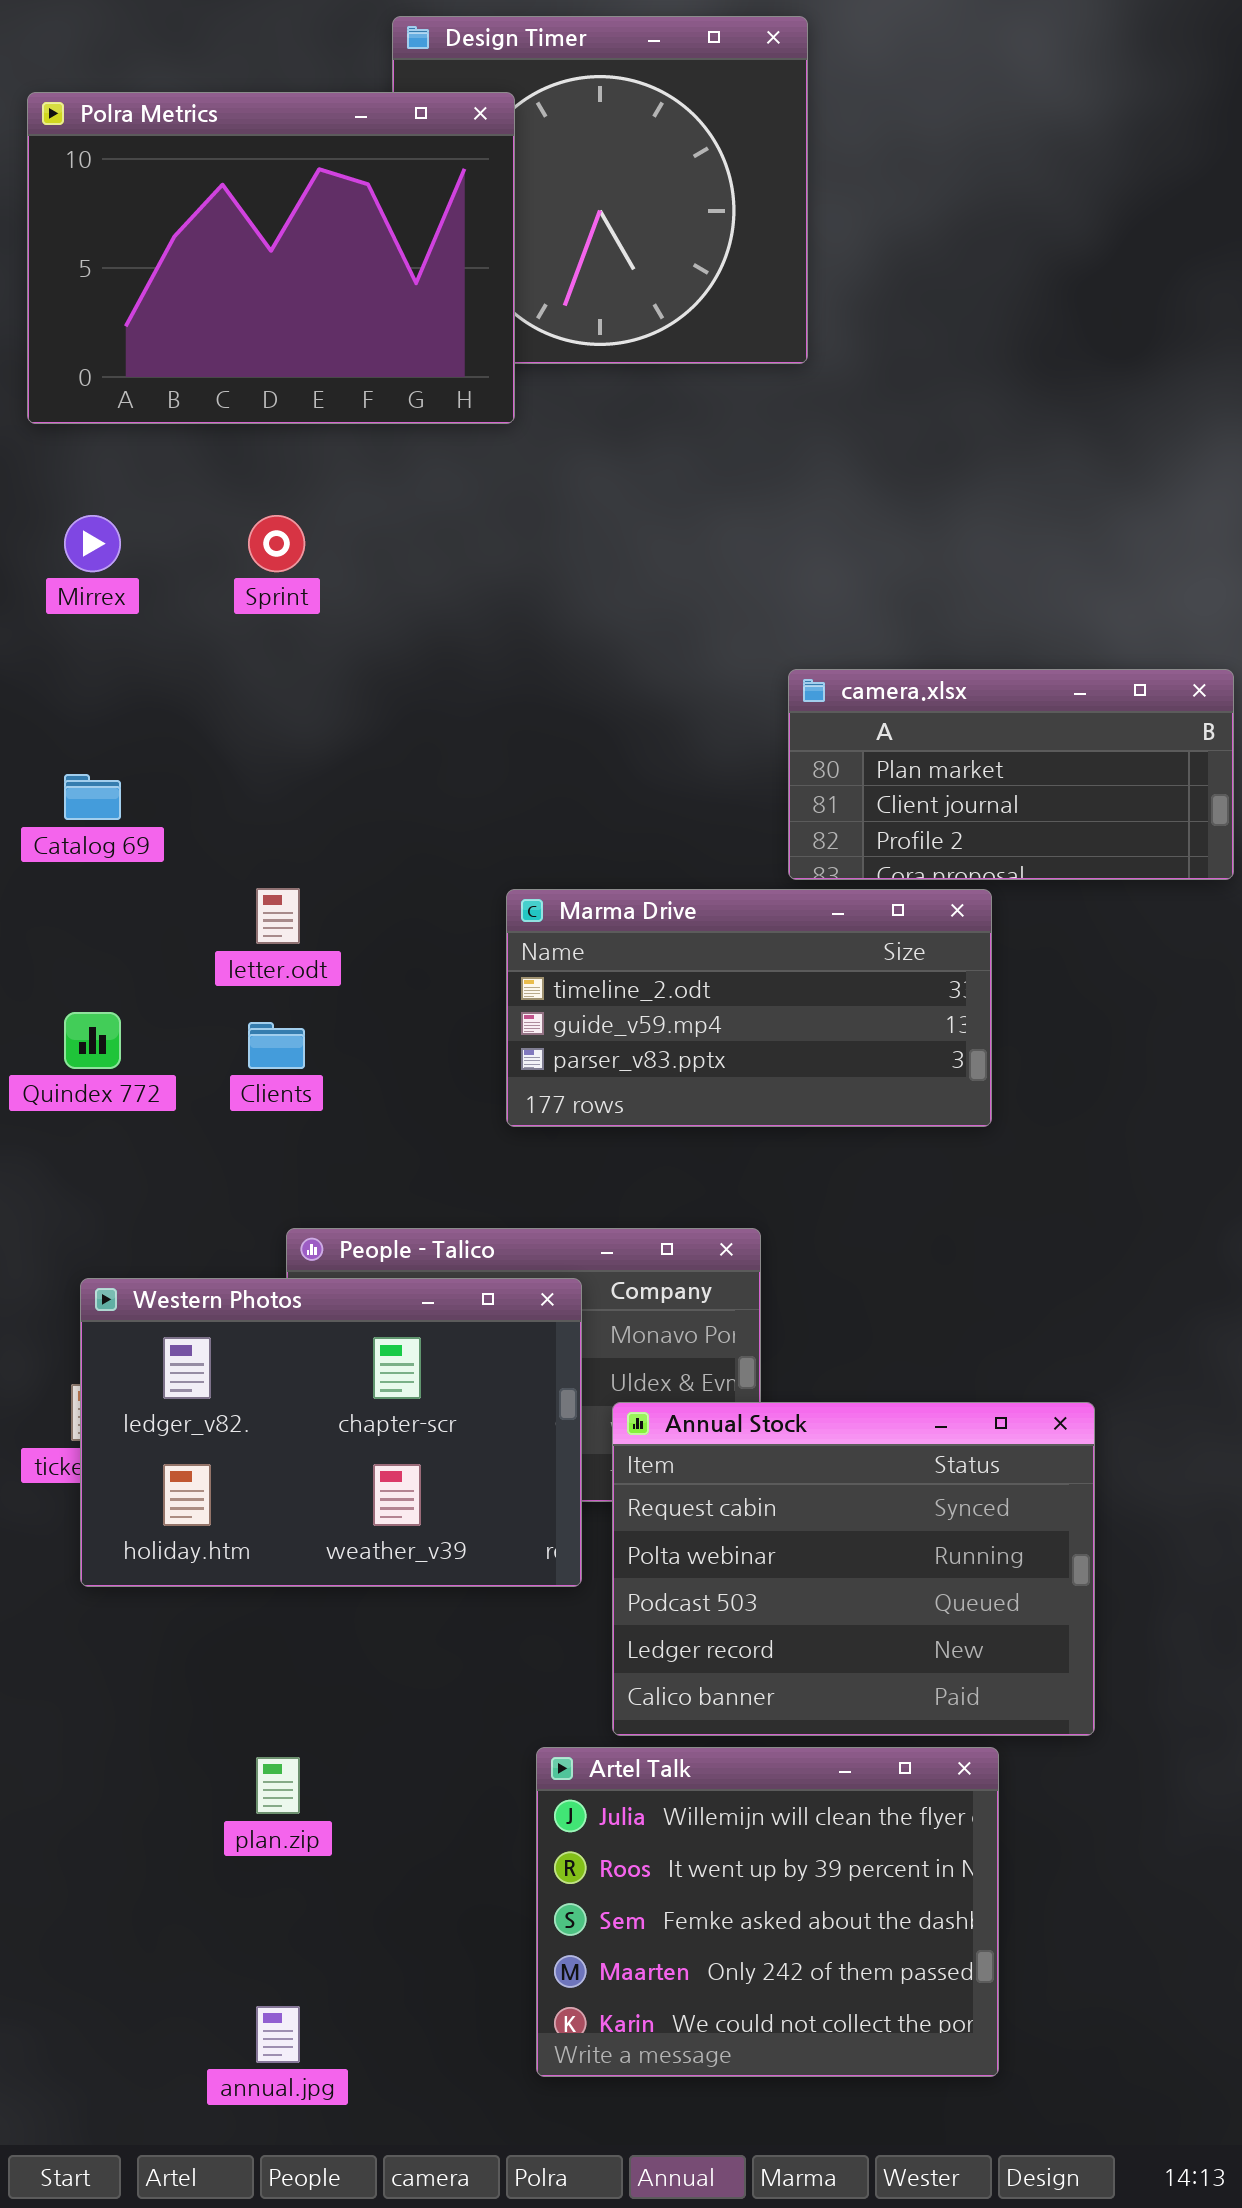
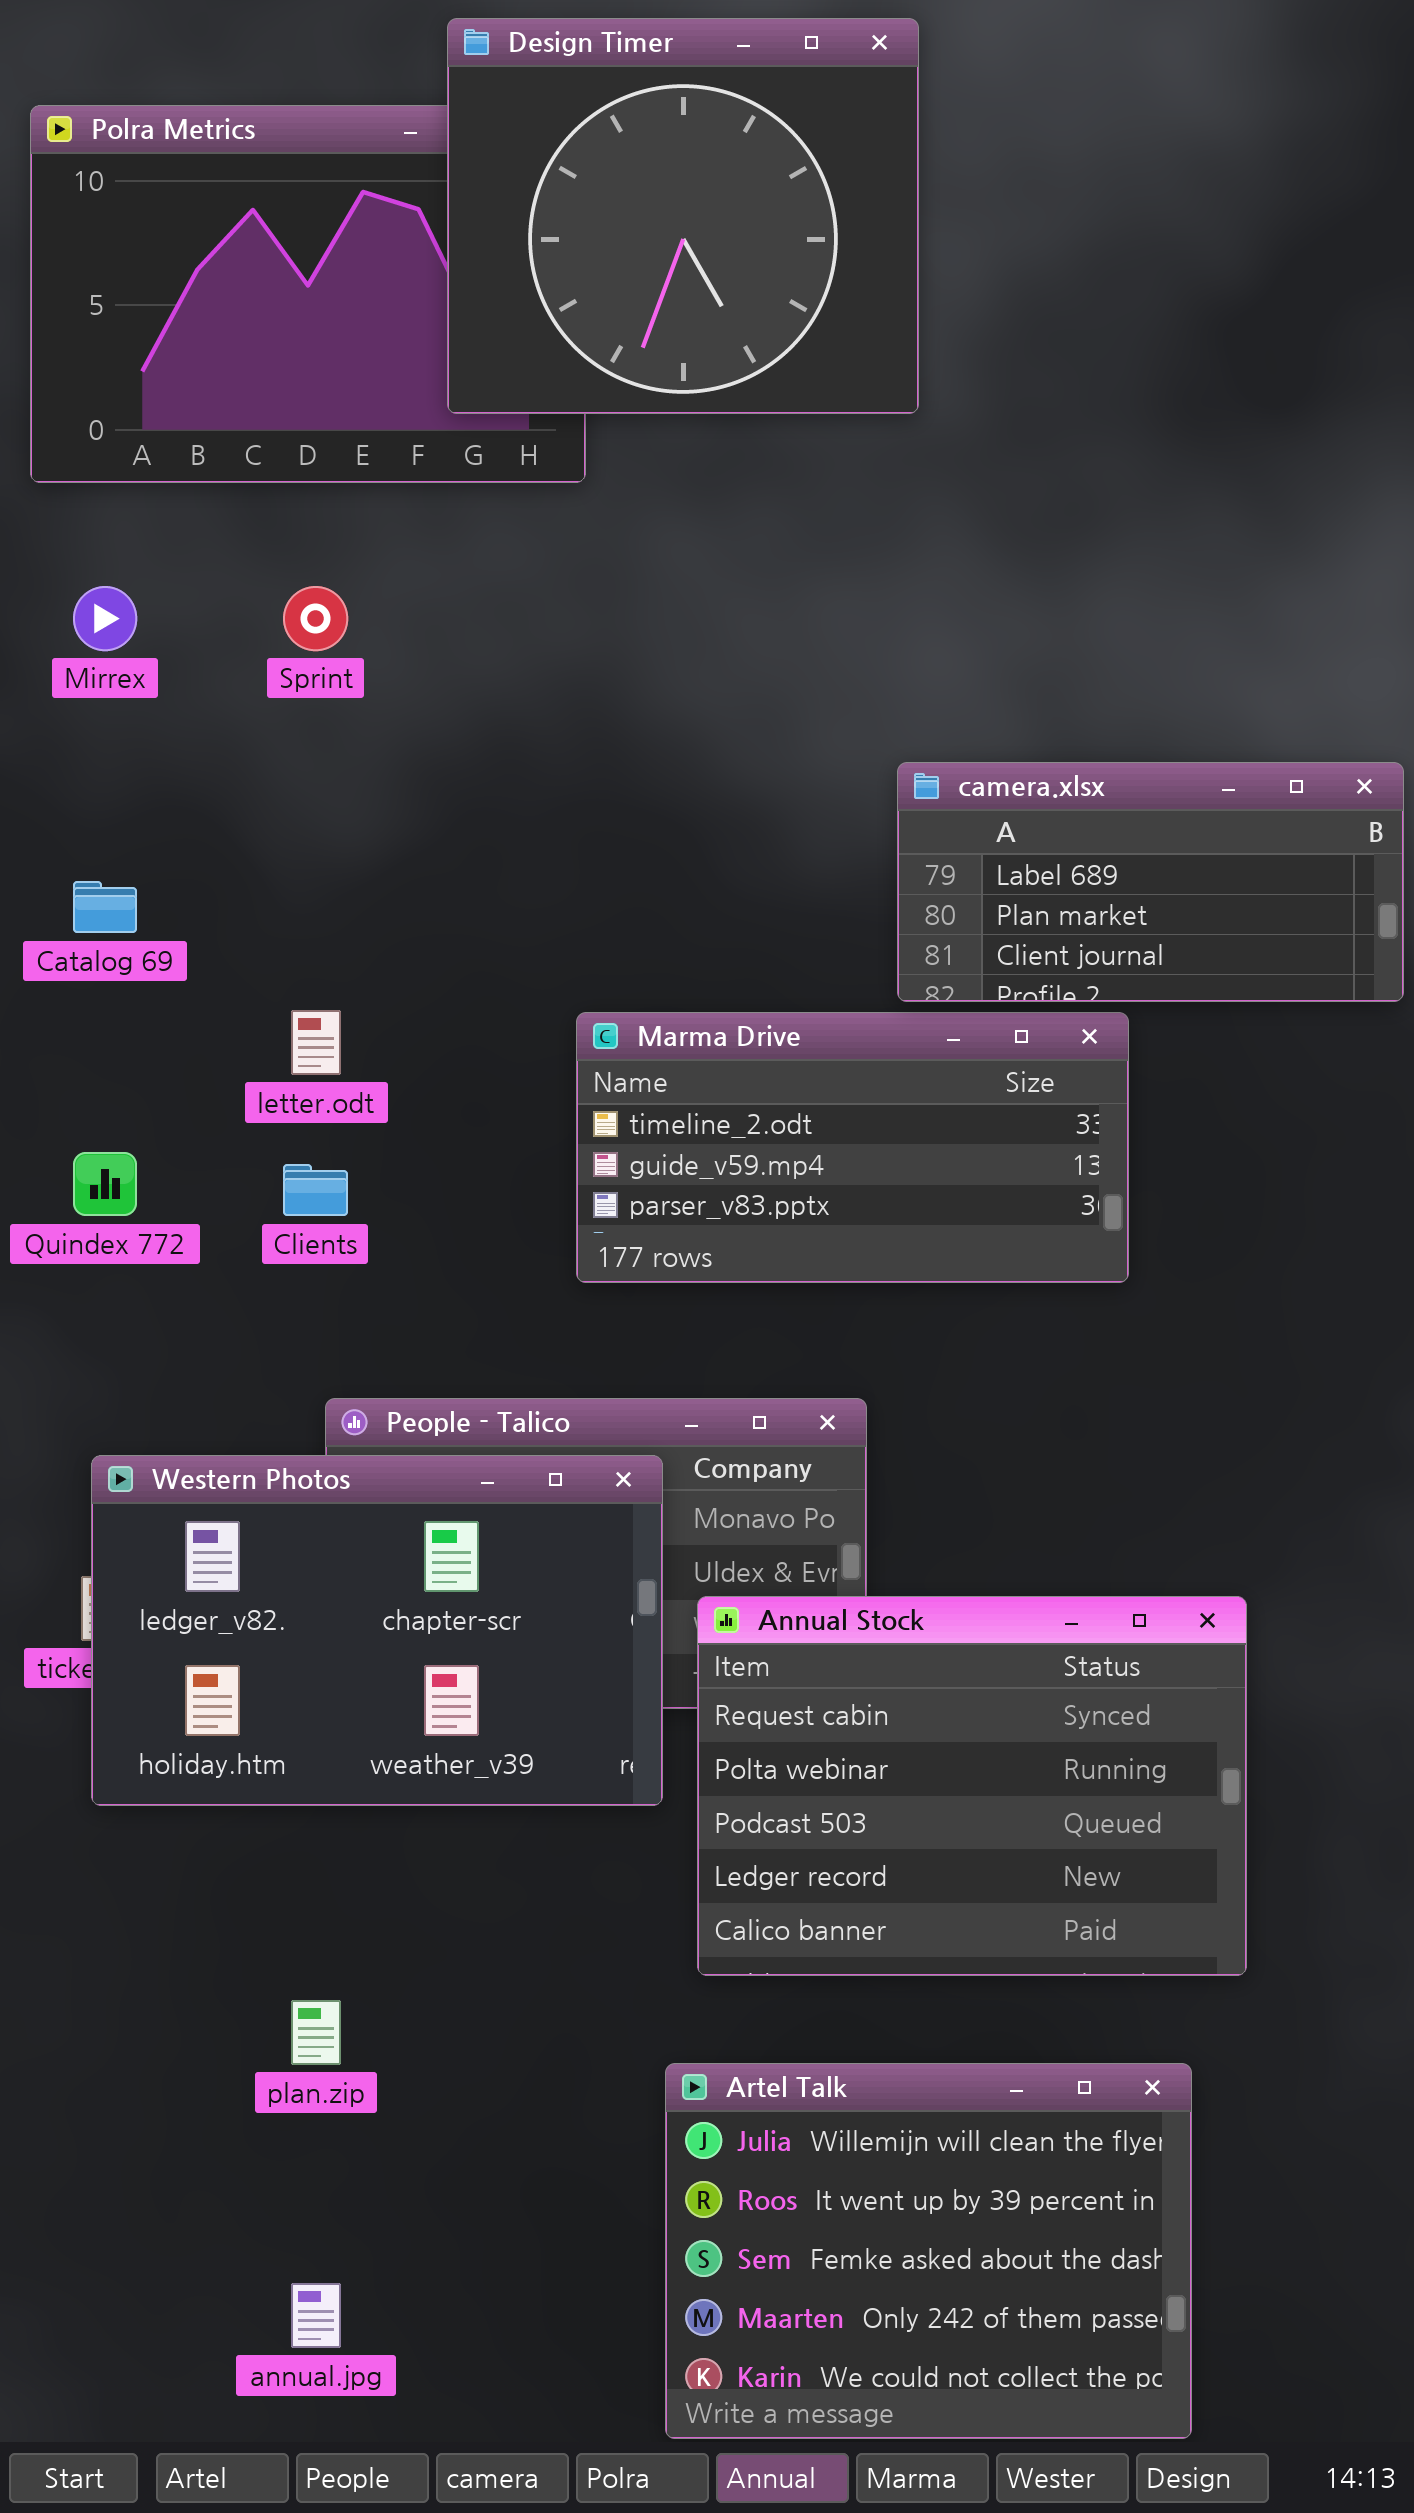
Design Timer: [392,16,808,364] -> [447,18,919,414], raised
camera.xlsx: [788,669,1234,880] -> [897,762,1404,1002], scrolled up 1 row
Artel Talk: [536,1747,999,2077] -> [665,2063,1192,2439], moved

